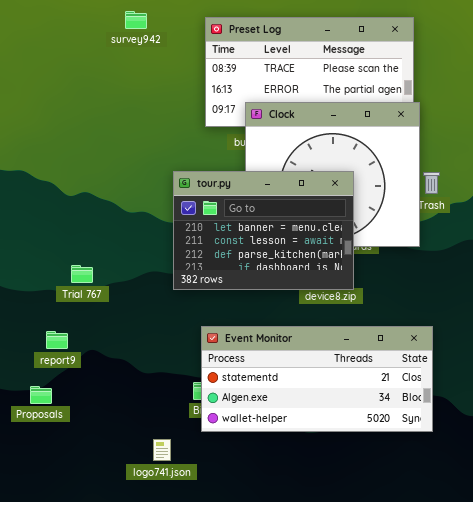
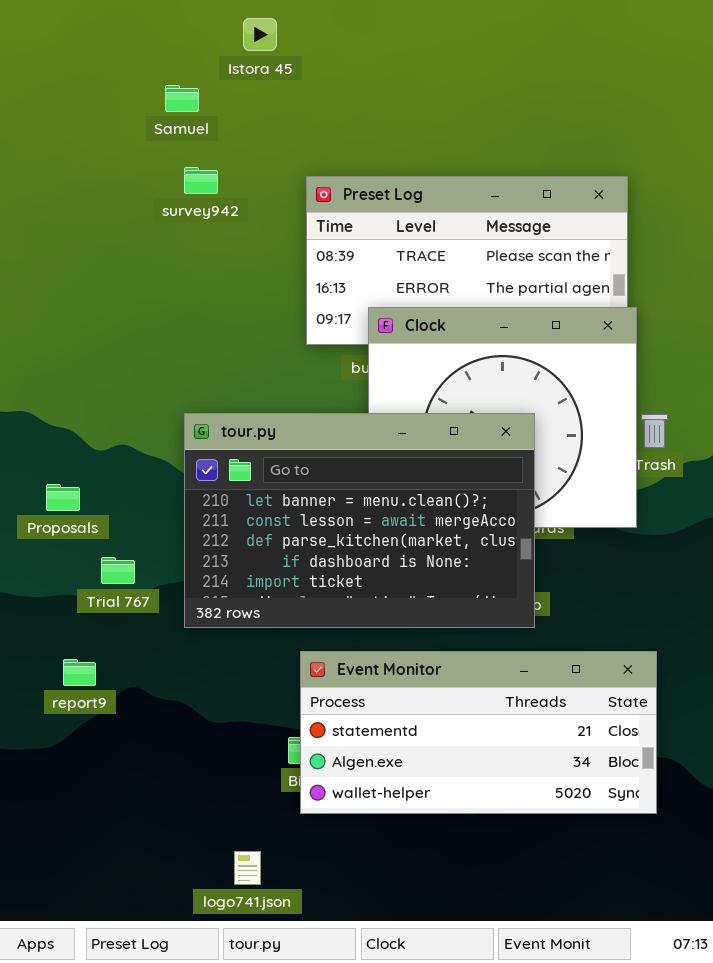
tour.py: [173,171,354,290] -> [184,413,535,628], resized
Proposals: [30,386,52,404] -> [46,484,80,511], moved
logo741.json: [153,439,171,461] -> [234,851,261,885], moved

